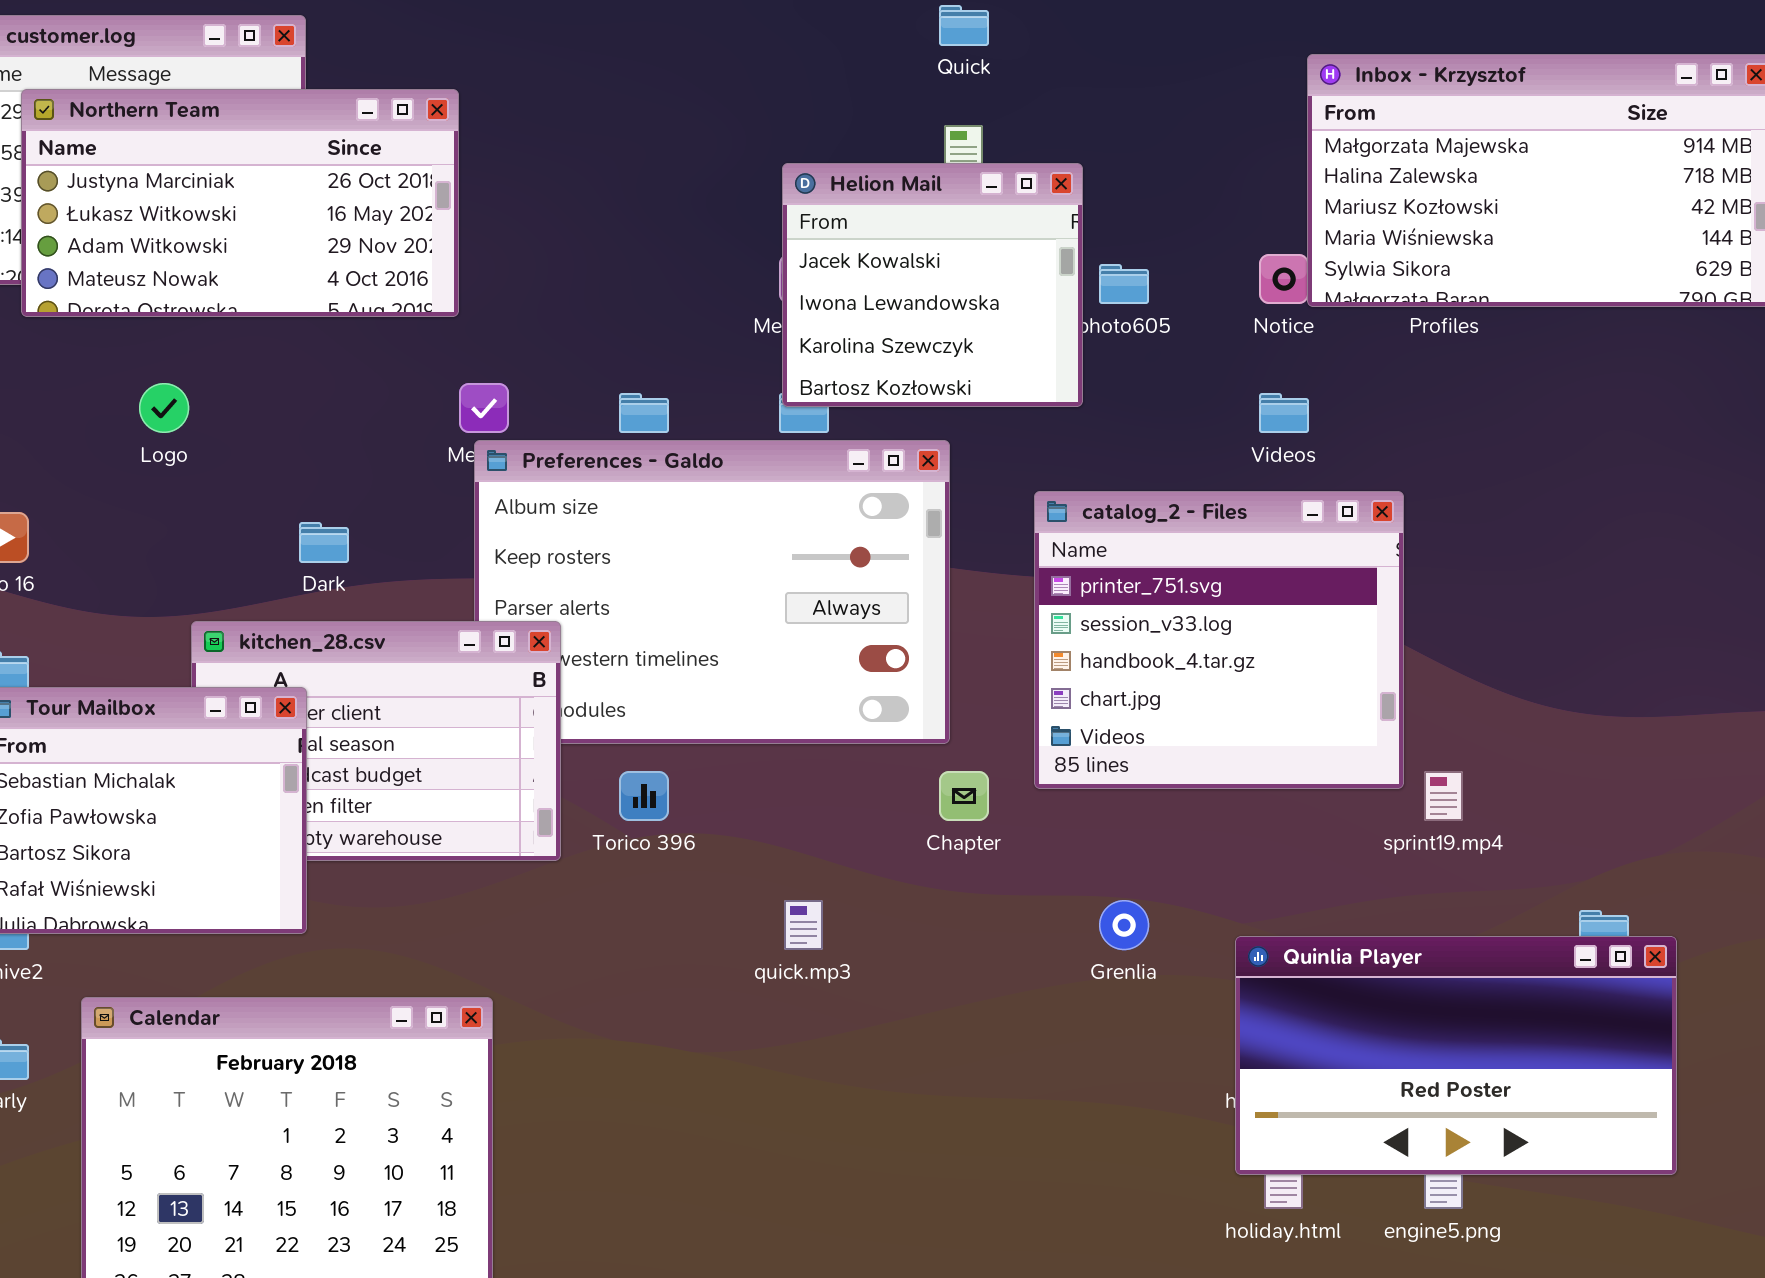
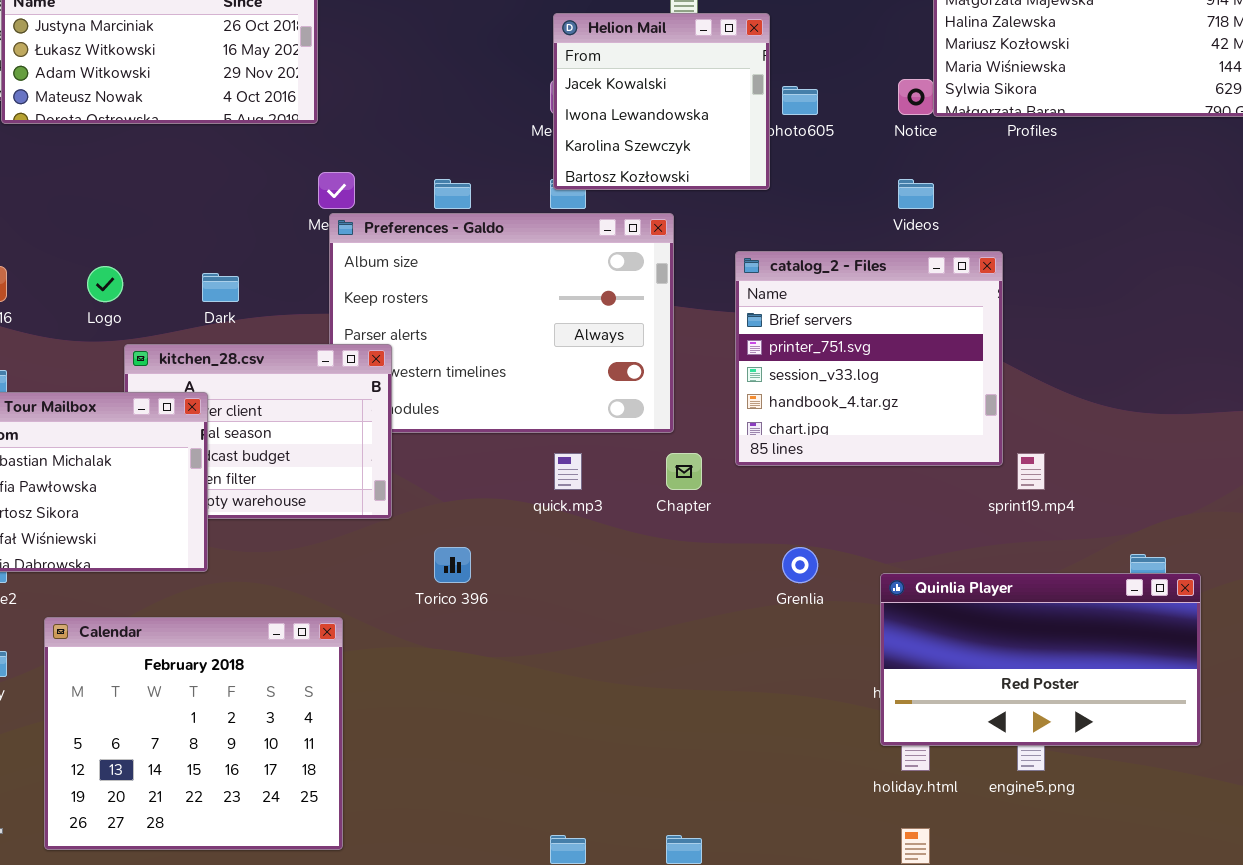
Logo: [139,383,189,433] -> [87,266,123,302], moved
catalog_2 - Files: [1034,491,1404,789] -> [735,251,1003,466], scrolled up 1 row
Torico 396: [619,771,669,821] -> [434,547,471,583], moved
quick.mp3: [784,900,823,950] -> [554,453,582,490], moved

